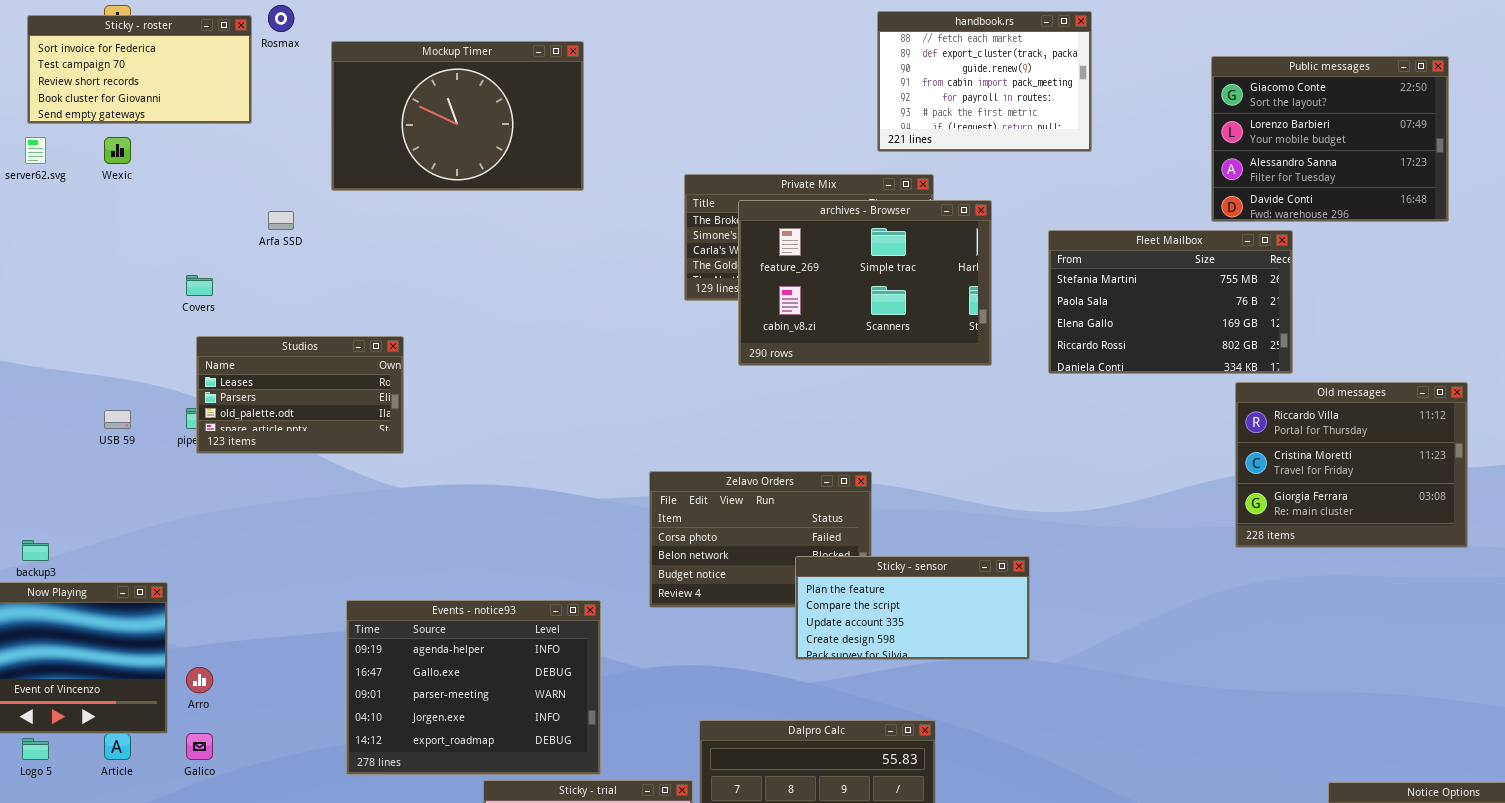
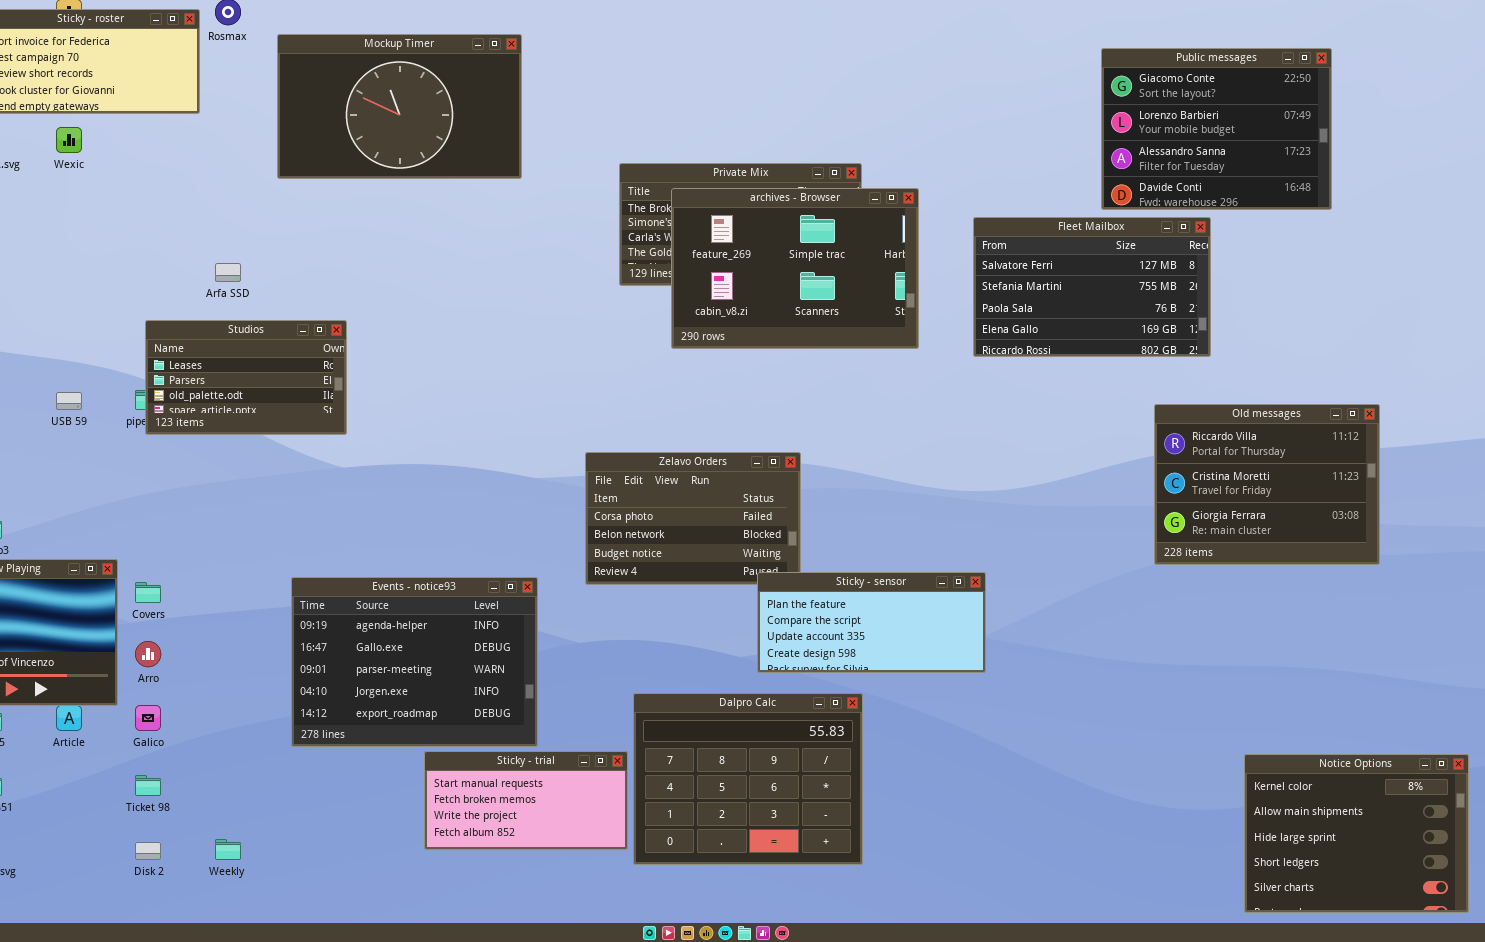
handbook.rs: [877,11,1092,152] -> none, closed
Public messages: [1211,56,1449,222] -> [1101,48,1332,210], moved
Arfa SSD: [268,211,294,230] -> [215,263,241,282], moved
Fleet Mailbox: [1048,230,1293,374] -> [973,217,1211,357], scrolled up 1 row
Covers: [186,275,213,296] -> [135,582,161,603], moved
Old messages: [1235,382,1468,548] -> [1154,404,1380,565], moved
Sticky - sensor: [795,556,1030,660] -> [757,572,986,673], moved

